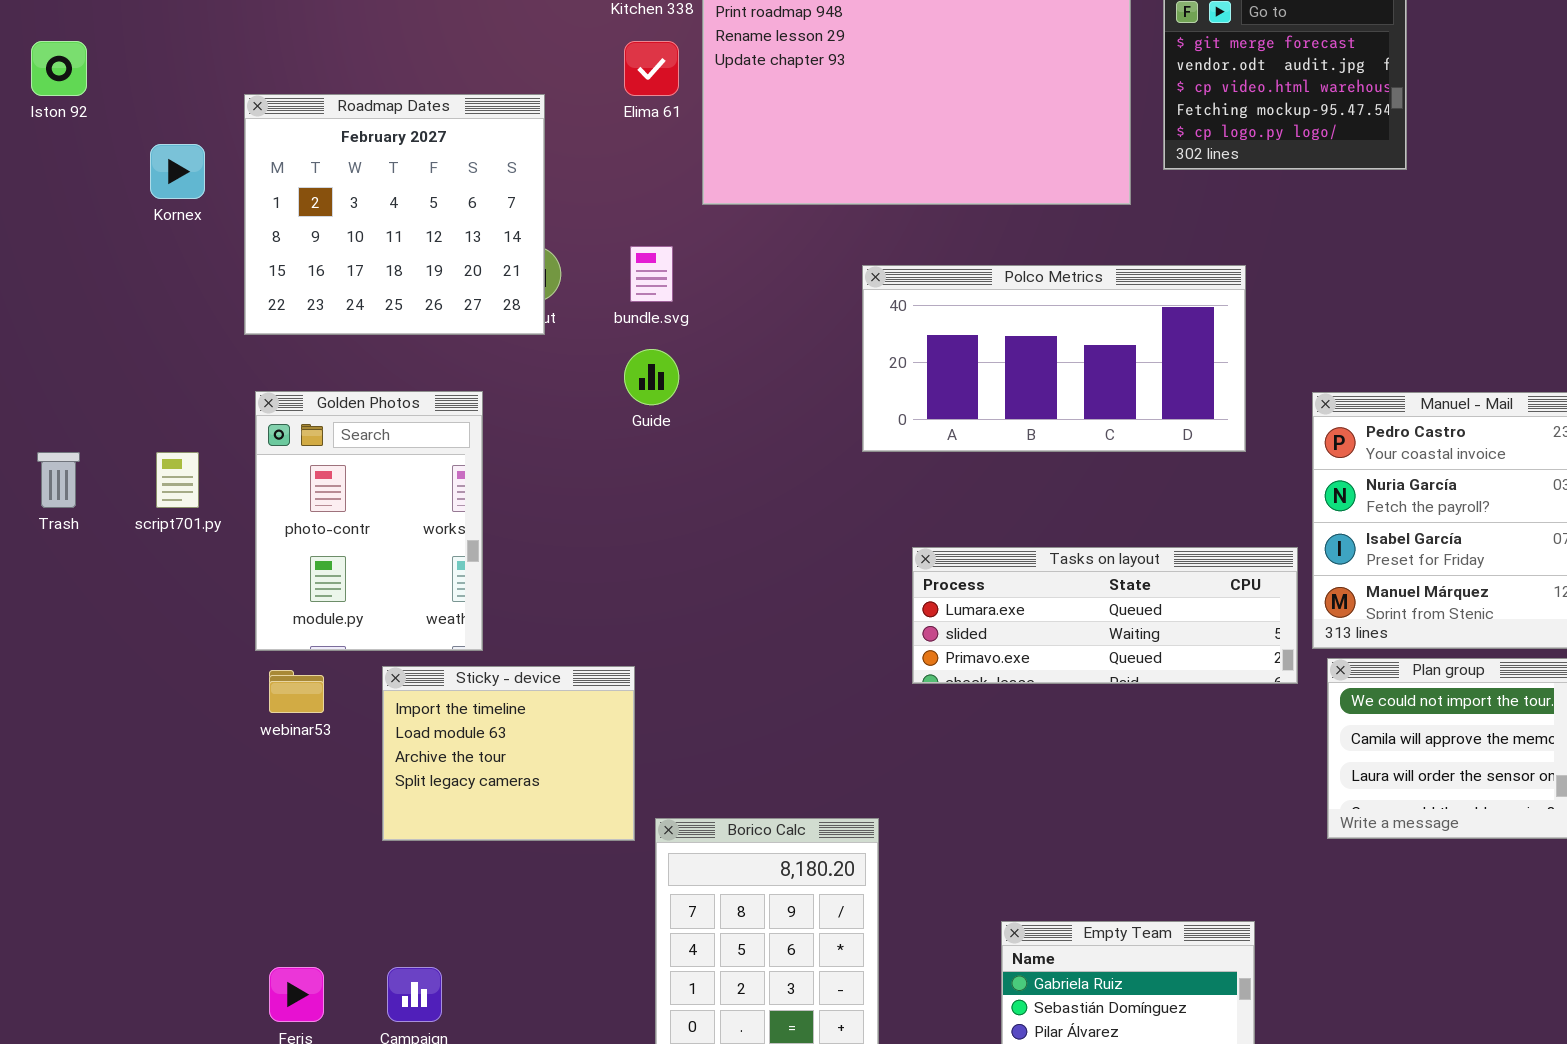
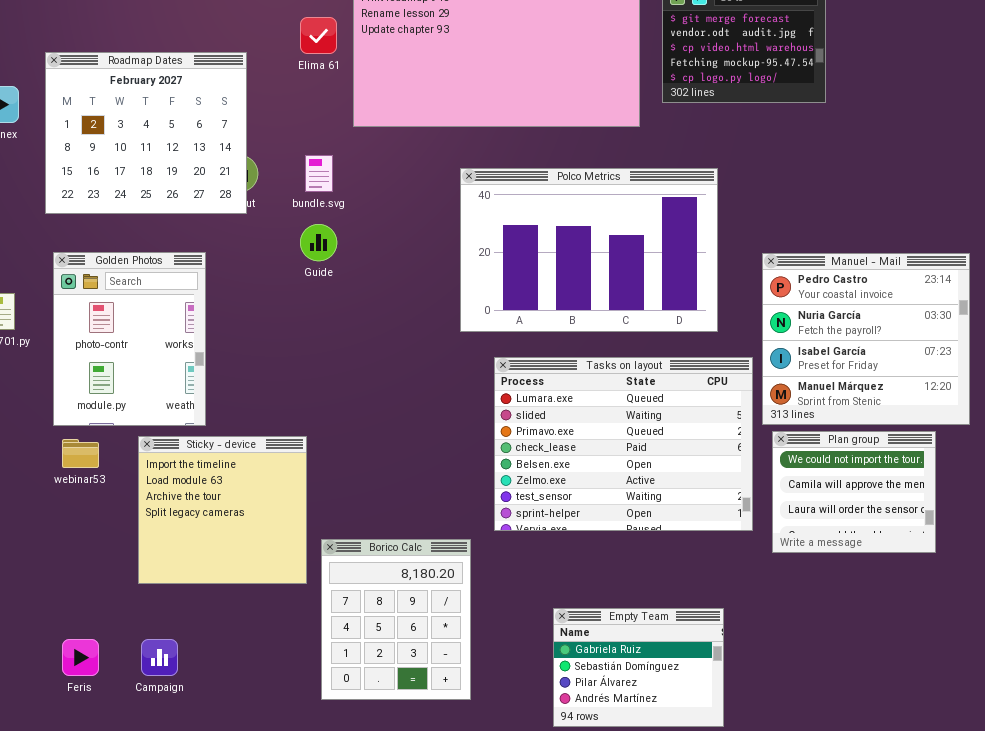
Polco Metrics: [862,265,1246,452] -> [460,168,718,332], resized
Tasks on layout: [912,547,1298,684] -> [494,357,753,531], resized
Sticky - device: [382,666,635,841] -> [138,436,307,584], resized

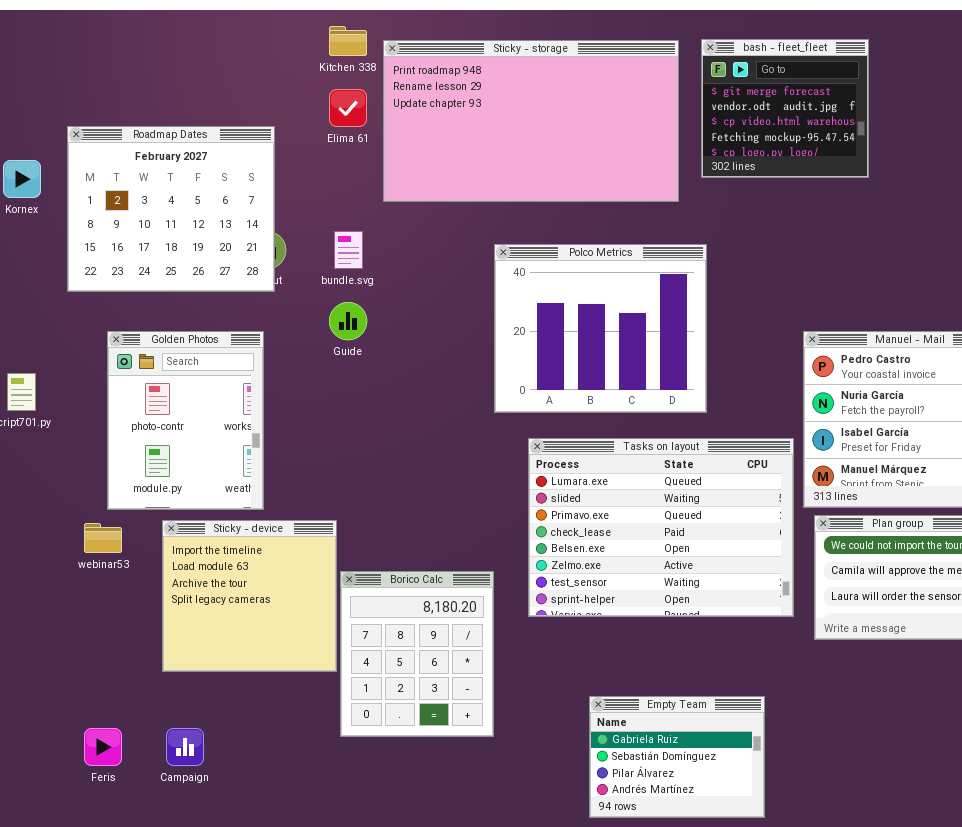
Polco Metrics: [460,168,718,332] -> [494,244,707,413], resized
Golden Photos: [53,252,206,426] -> [107,331,264,510], moved
Borico Calc: [321,539,471,700] -> [340,571,494,737], moved

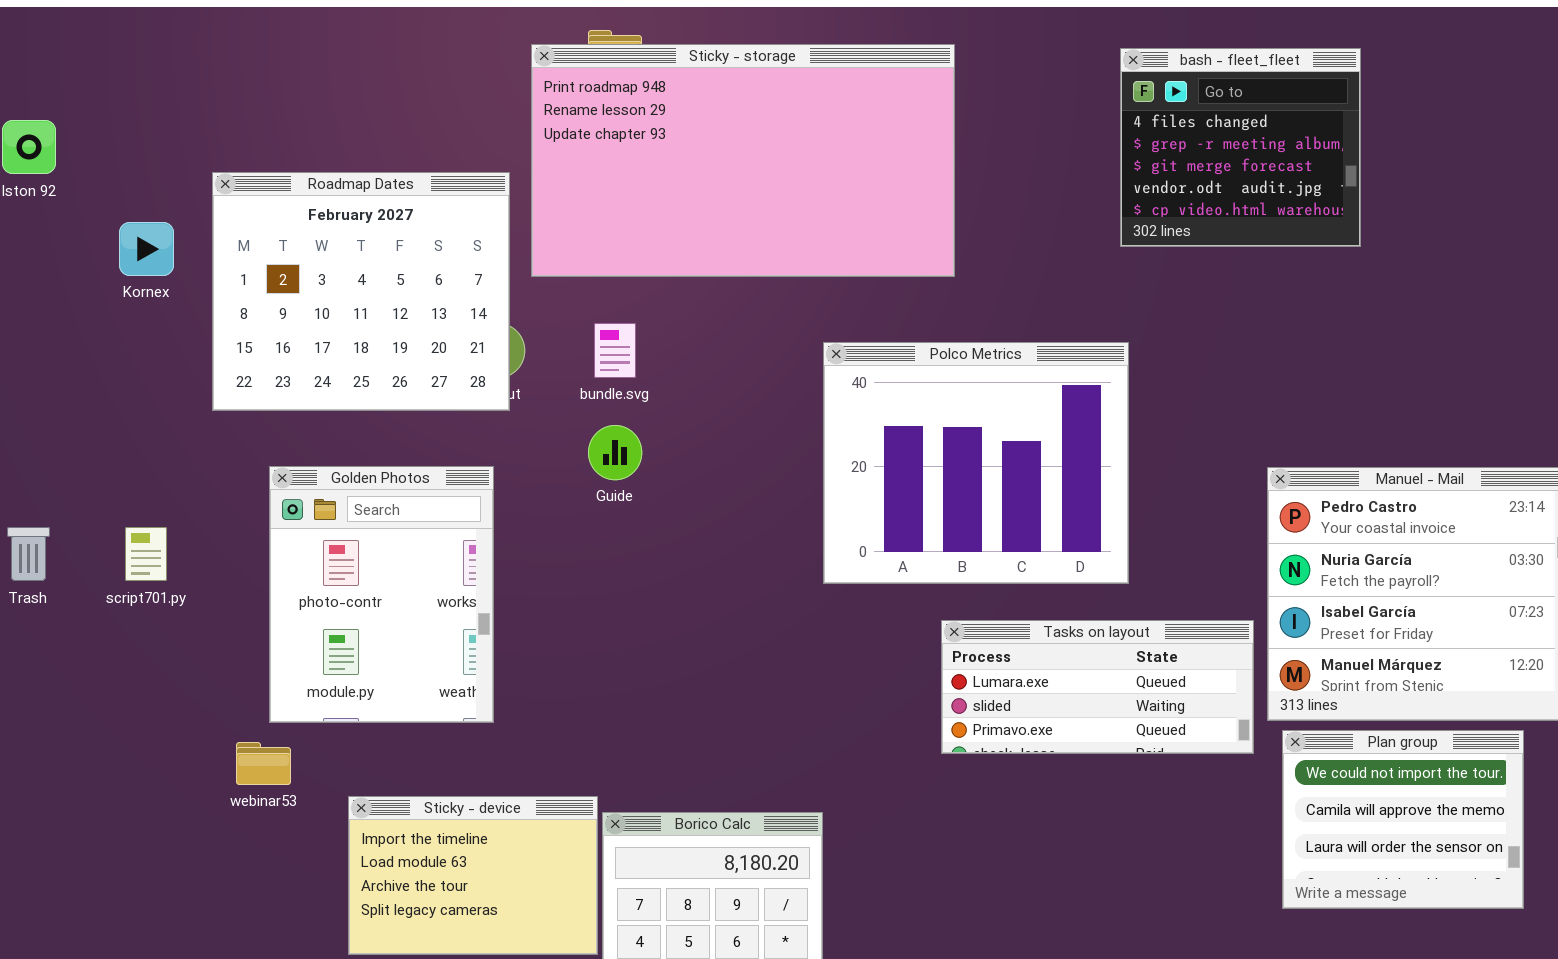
bash - fleet_fleet: [701,39,869,178] -> [1120,48,1361,247], scrolled up 2 rows
Sticky - storage: [383,40,679,202] -> [531,44,955,277], moved
Tasks on layout: [528,438,794,617] -> [941,620,1254,754], resized
Sticky - device: [162,520,337,672] -> [348,796,598,955], resized

